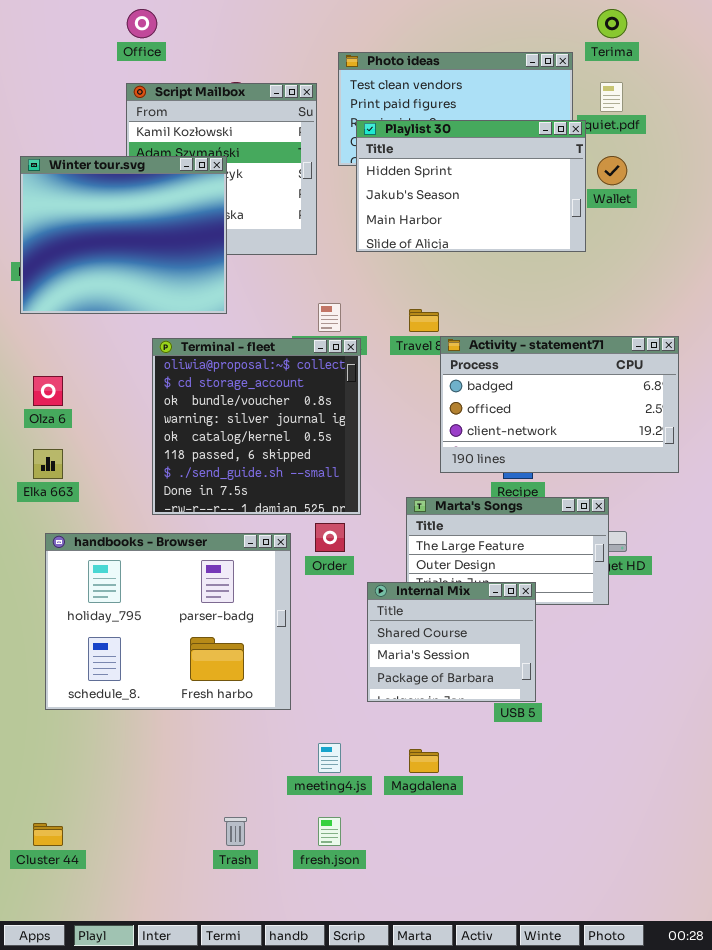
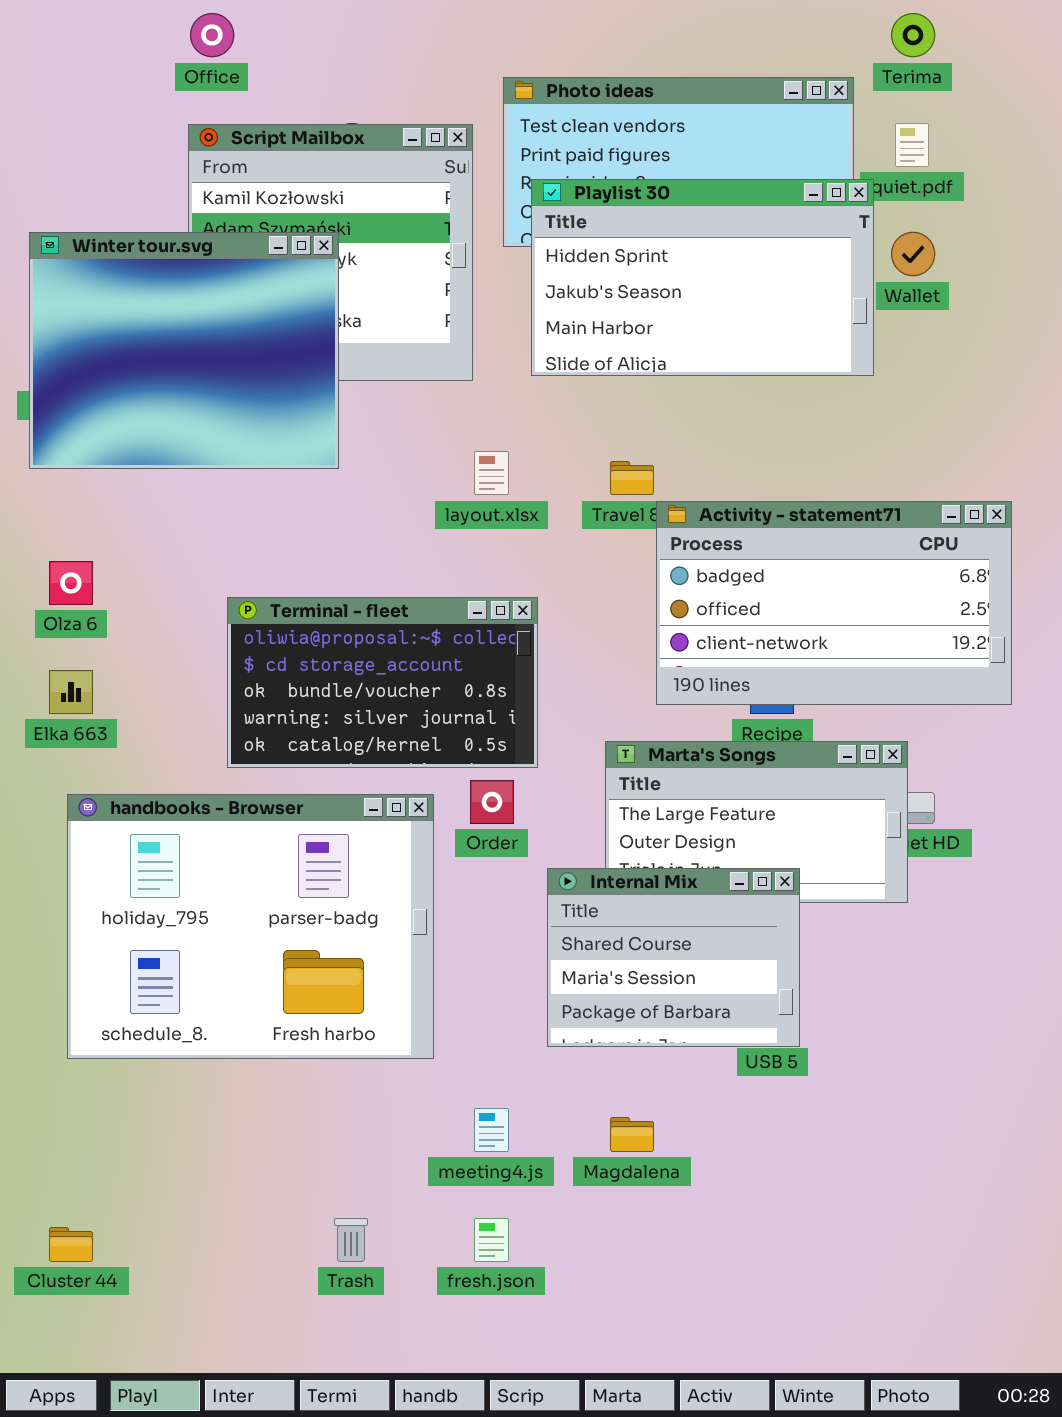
Terminal - fleet: [152,338,361,515] -> [227,597,538,768], resized

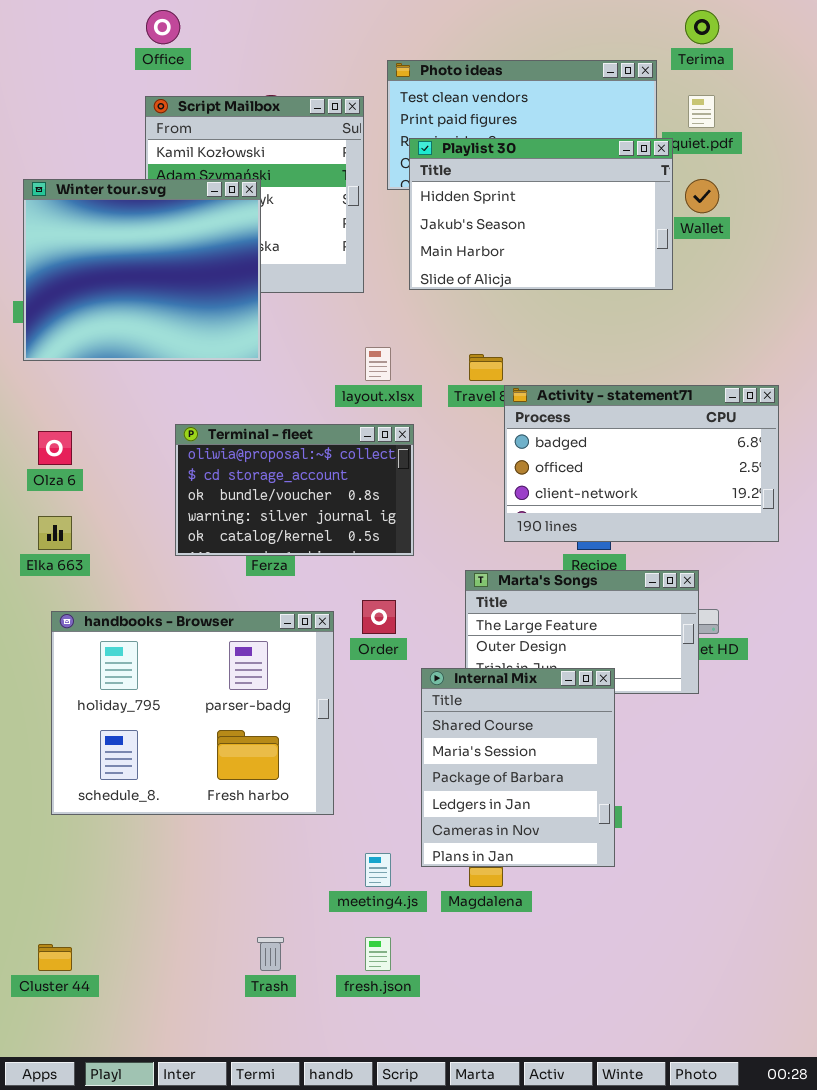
Terminal - fleet: [227,597,538,768] -> [175,424,414,556], moved
Internal Mix: [547,868,800,1047] -> [421,668,615,867], resized

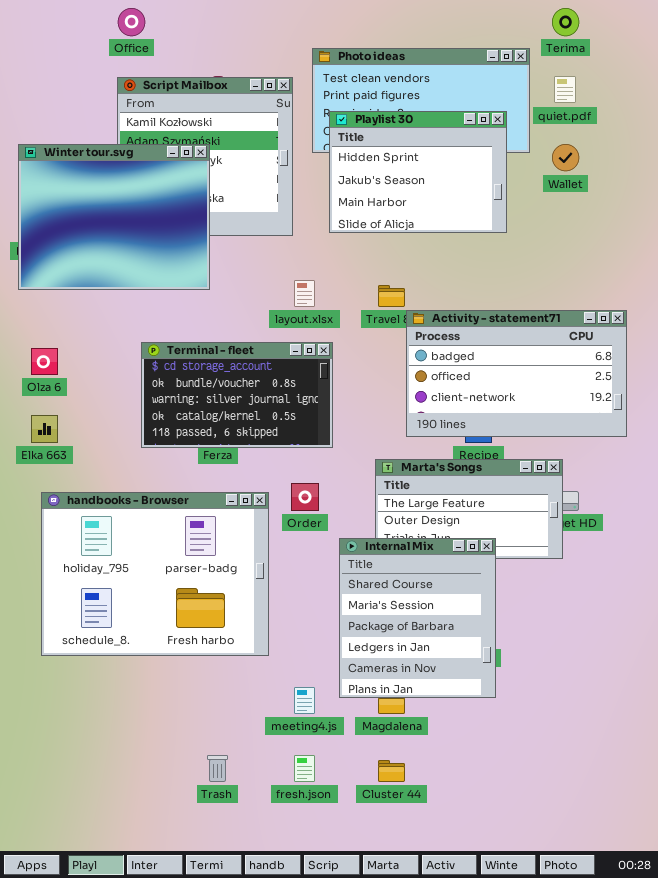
Playlist 30: [409,138,673,290] -> [329,111,507,233], resized
Terminal - fleet: [175,424,414,556] -> [141,342,333,448], scrolled down 1 row
Cluster 44: [38,944,72,971] -> [378,760,405,782], moved

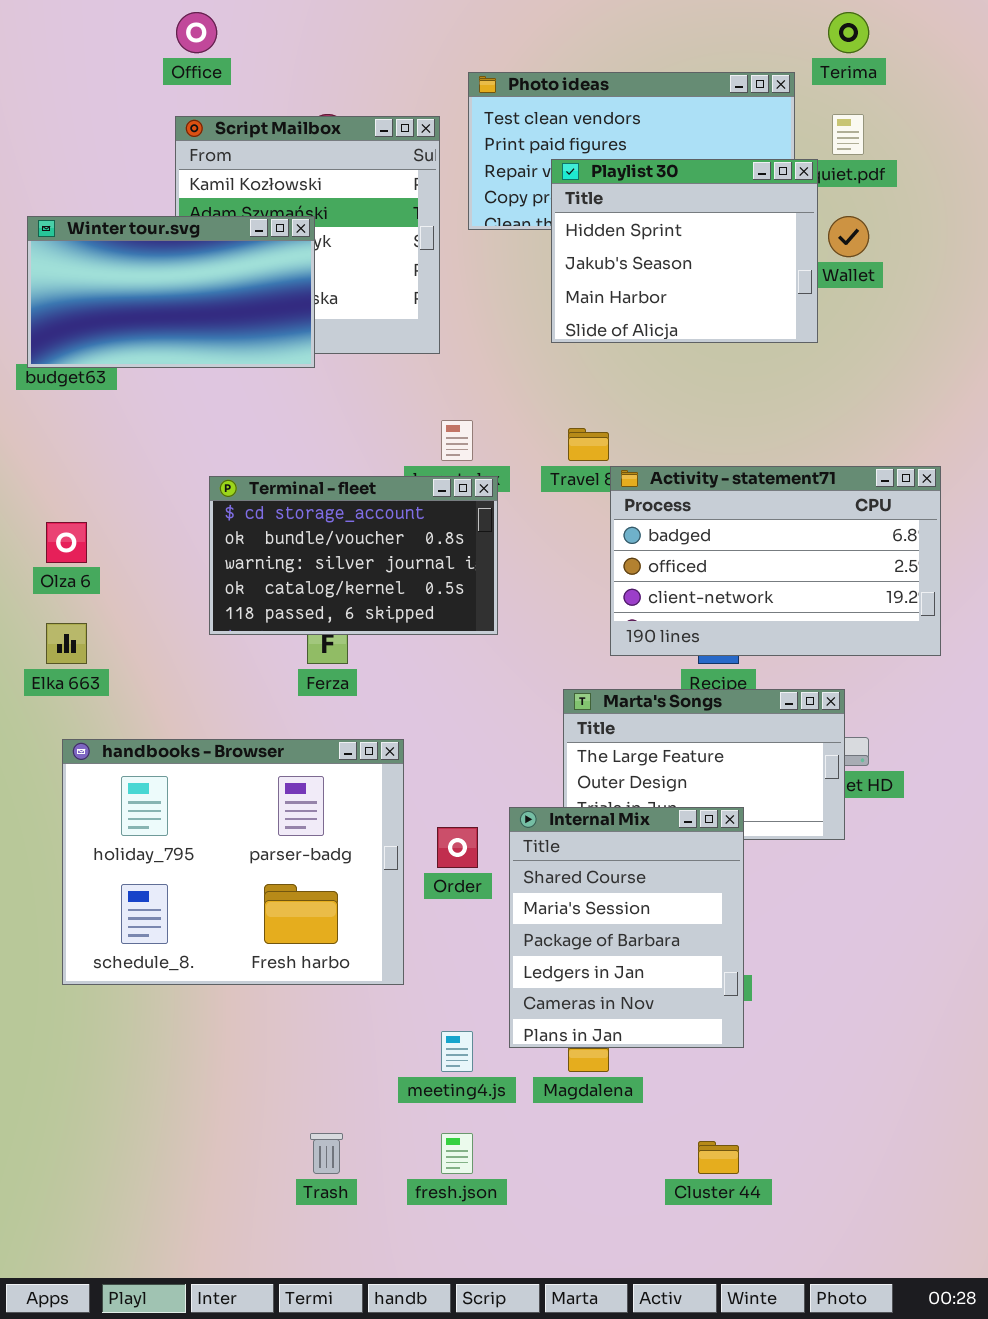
Playlist 30: [329,111,507,233] -> [551,159,818,343], moved
Winter tour.svg: [18,144,210,290] -> [27,216,315,368], resized
Terminal - fleet: [141,342,333,448] -> [209,476,498,635], moved
Order: [291,483,319,511] -> [437,827,478,868], moved
Cluster 44: [378,760,405,782] -> [698,1141,739,1174], moved

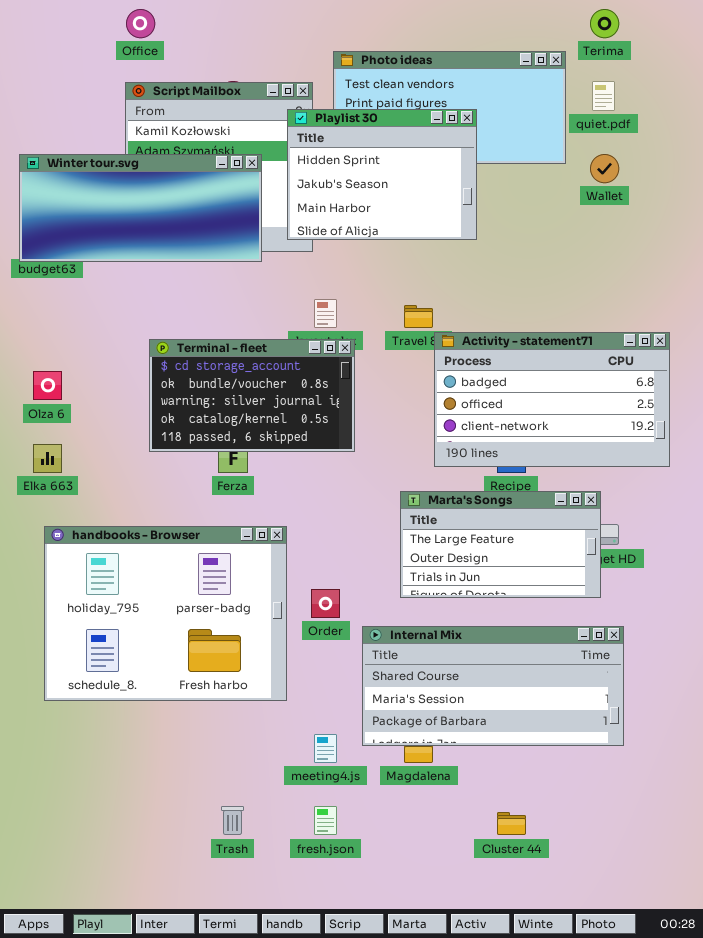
Playlist 30: [551,159,818,343] -> [287,109,477,240], moved
Winter tour.svg: [27,216,315,368] -> [19,154,262,262], resized
Internal Mix: [509,807,744,1048] -> [362,626,624,746], resized

